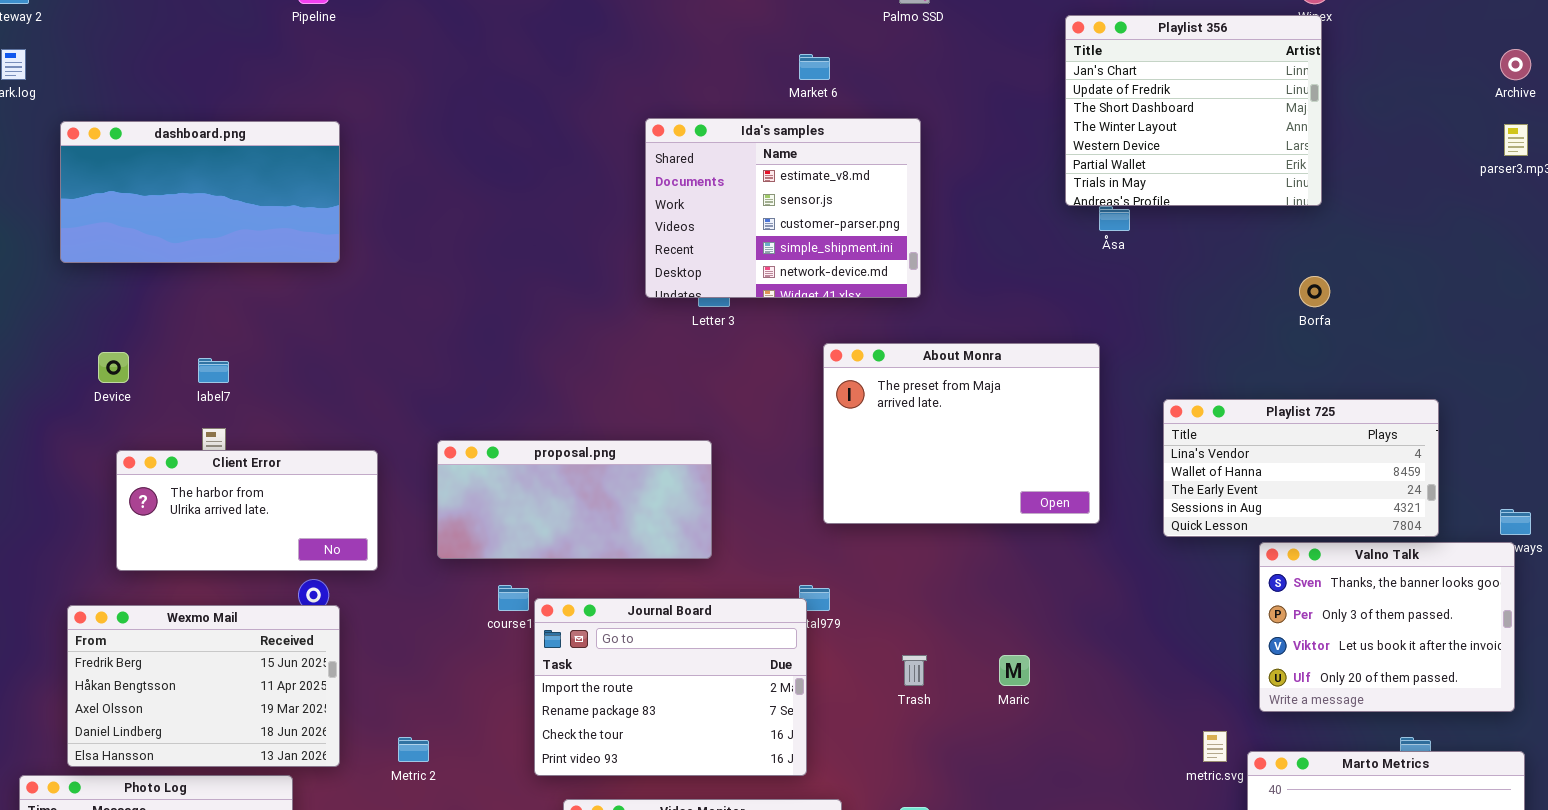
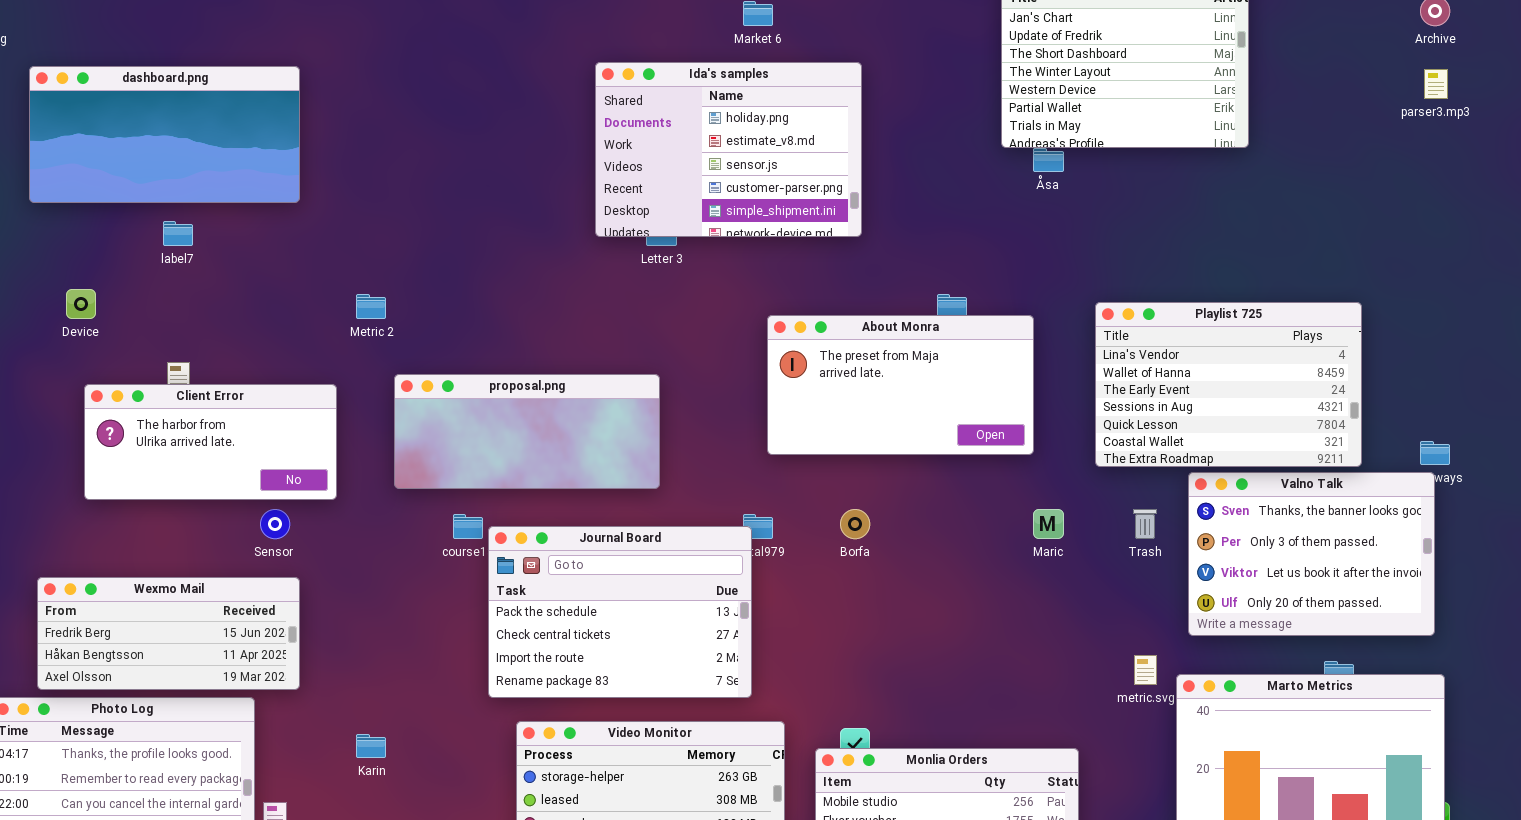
Ida's samples: [645,118,921,298] -> [595,62,862,237], scrolled up 1 row
Borfa: [1299,276,1330,307] -> [840,509,870,539], moved
About Monra: [823,343,1100,524] -> [767,315,1034,455], resized
label7: [198,358,229,383] -> [163,221,193,246], moved
Playlist 725: [1163,399,1439,537] -> [1095,302,1362,467], resized
Journal Board: [534,598,807,776] -> [488,526,752,698], scrolled up 2 rows
Wexmo Mail: [67,605,340,767] -> [37,577,300,690], resized
Trash: [902,655,927,686] -> [1133,509,1157,539], moved
Maric: [999,655,1030,686] -> [1033,509,1064,539], moved
Metric 2: [398,737,429,762] -> [356,294,386,319], moved

